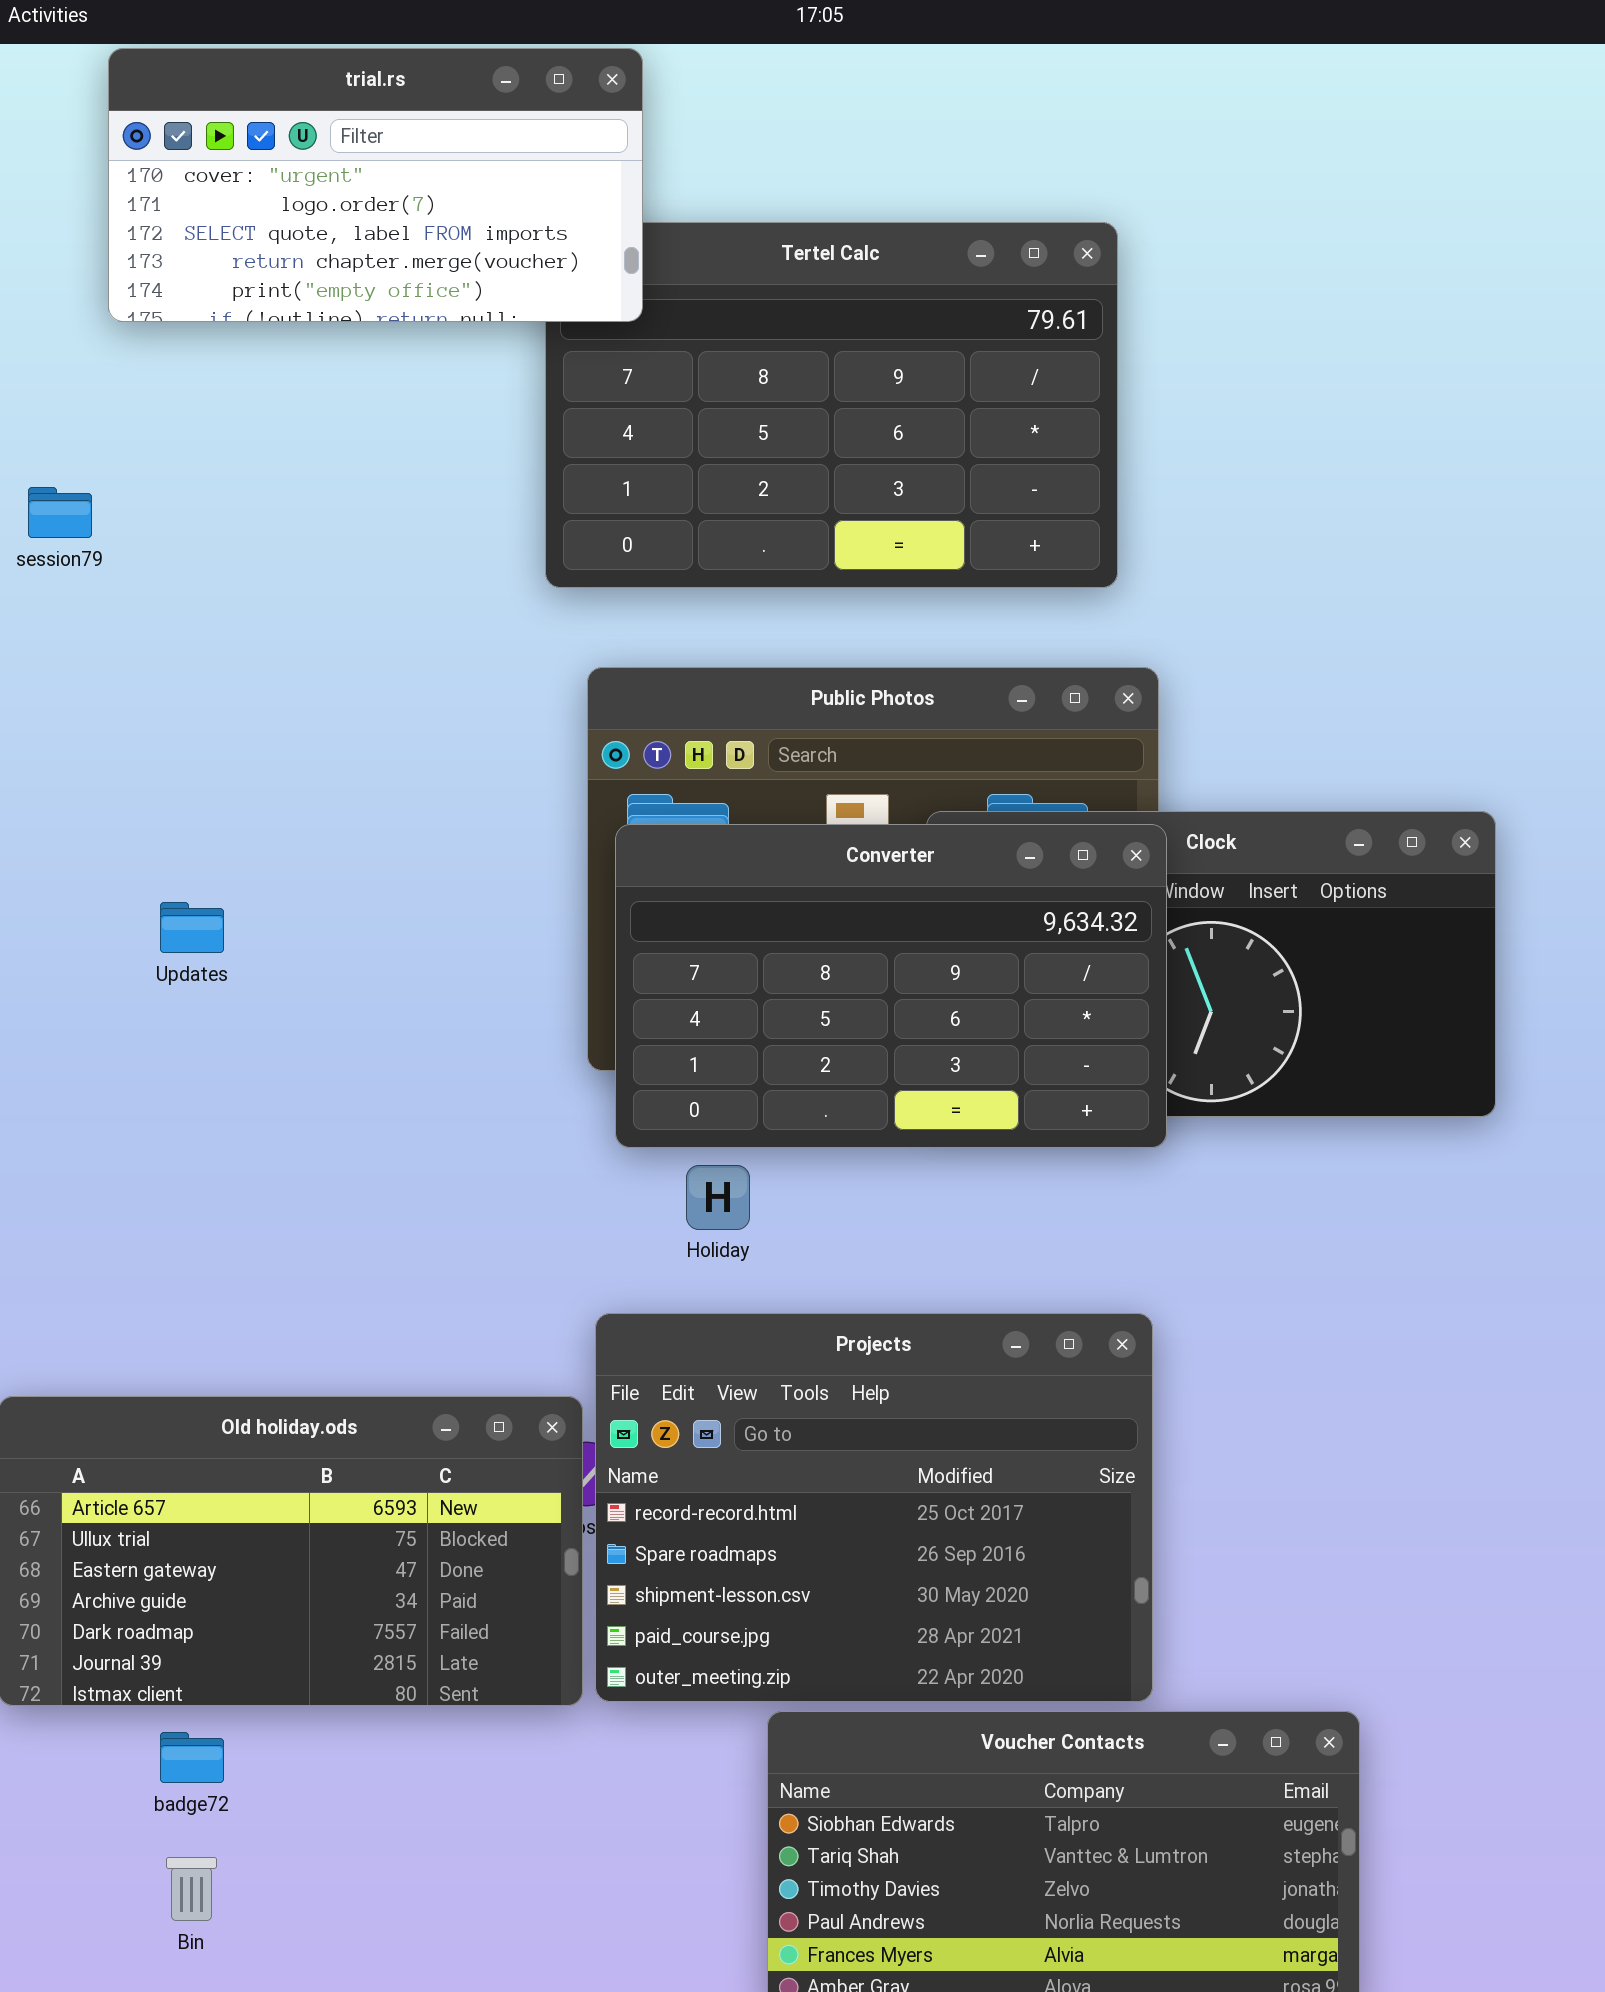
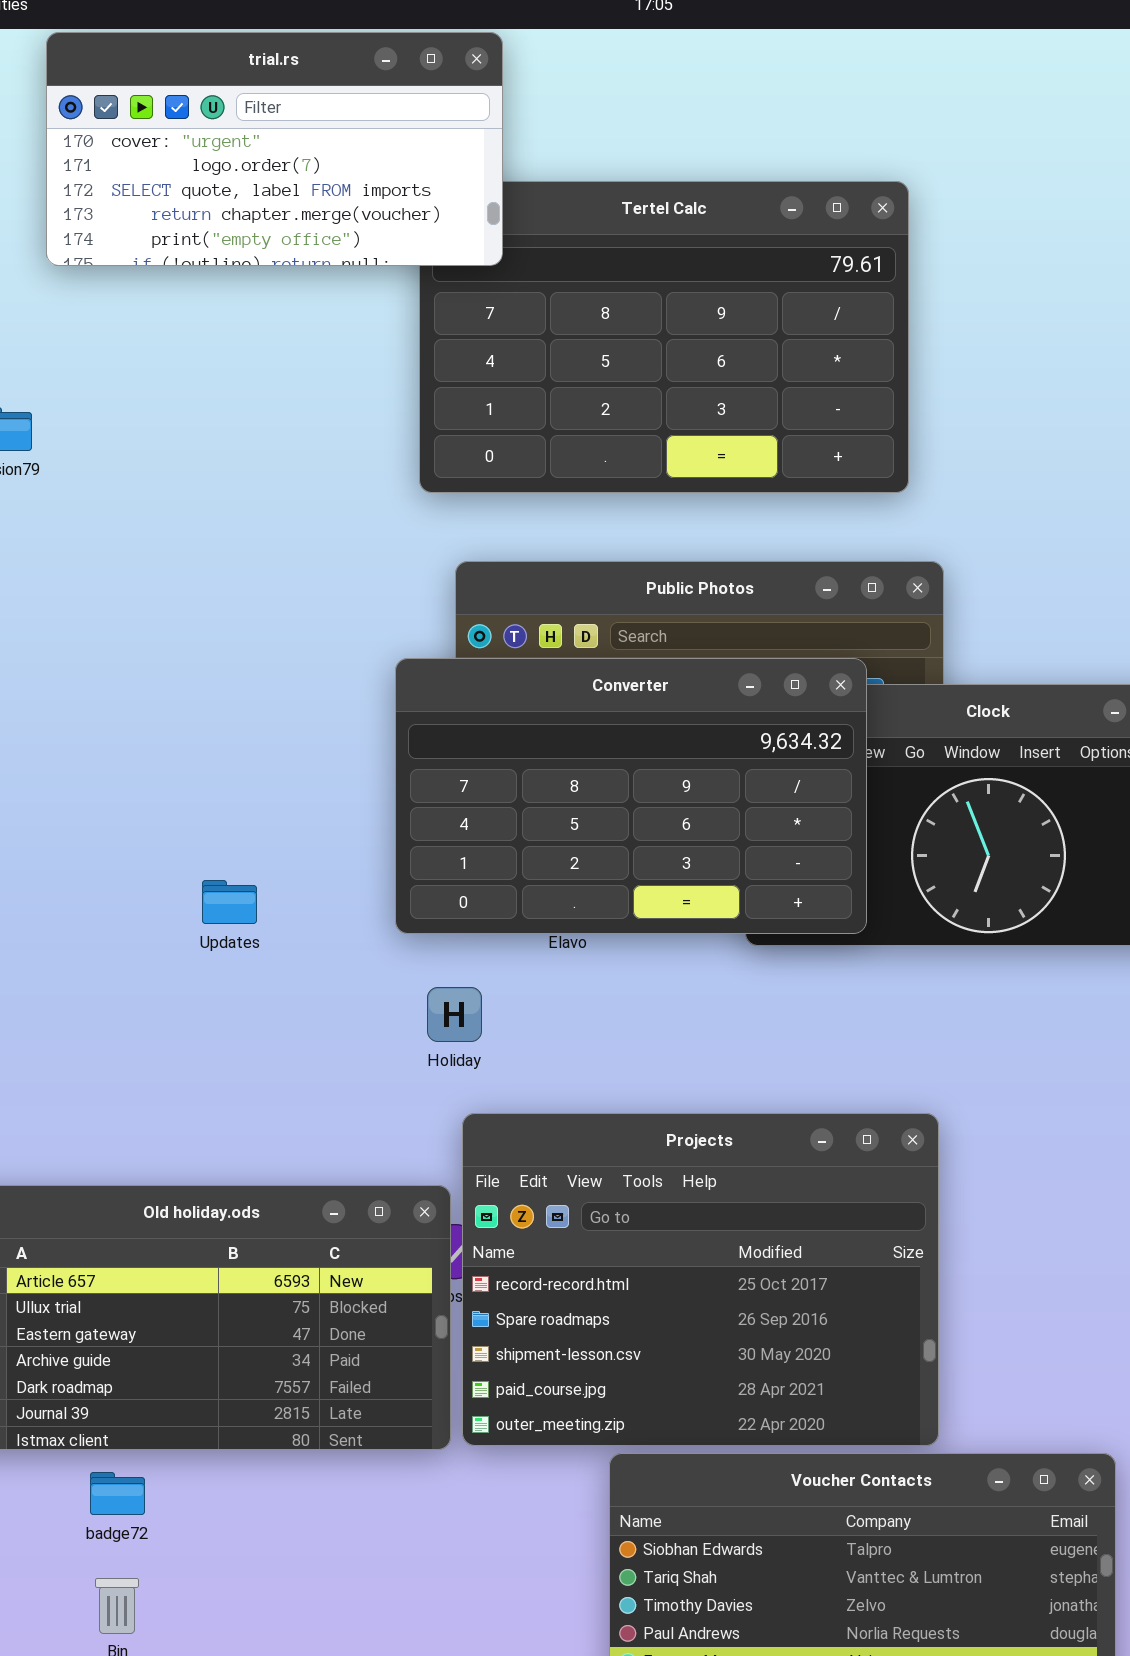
Converter: [615,824,1167,1148] -> [395,658,867,934], moved
Updates: [160,902,224,953] -> [202,880,257,924], moved
Holiday: [686,1165,750,1230] -> [427,987,482,1042], moved

